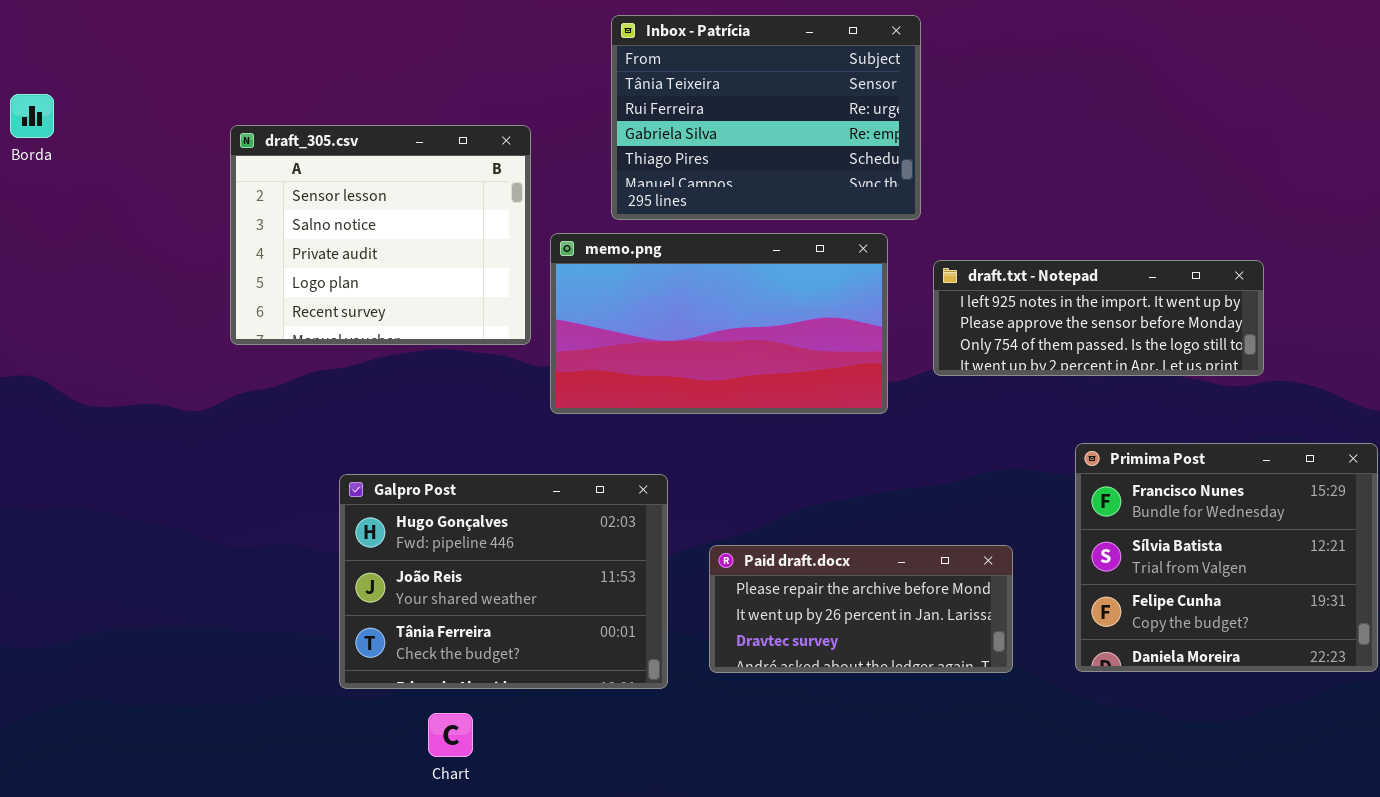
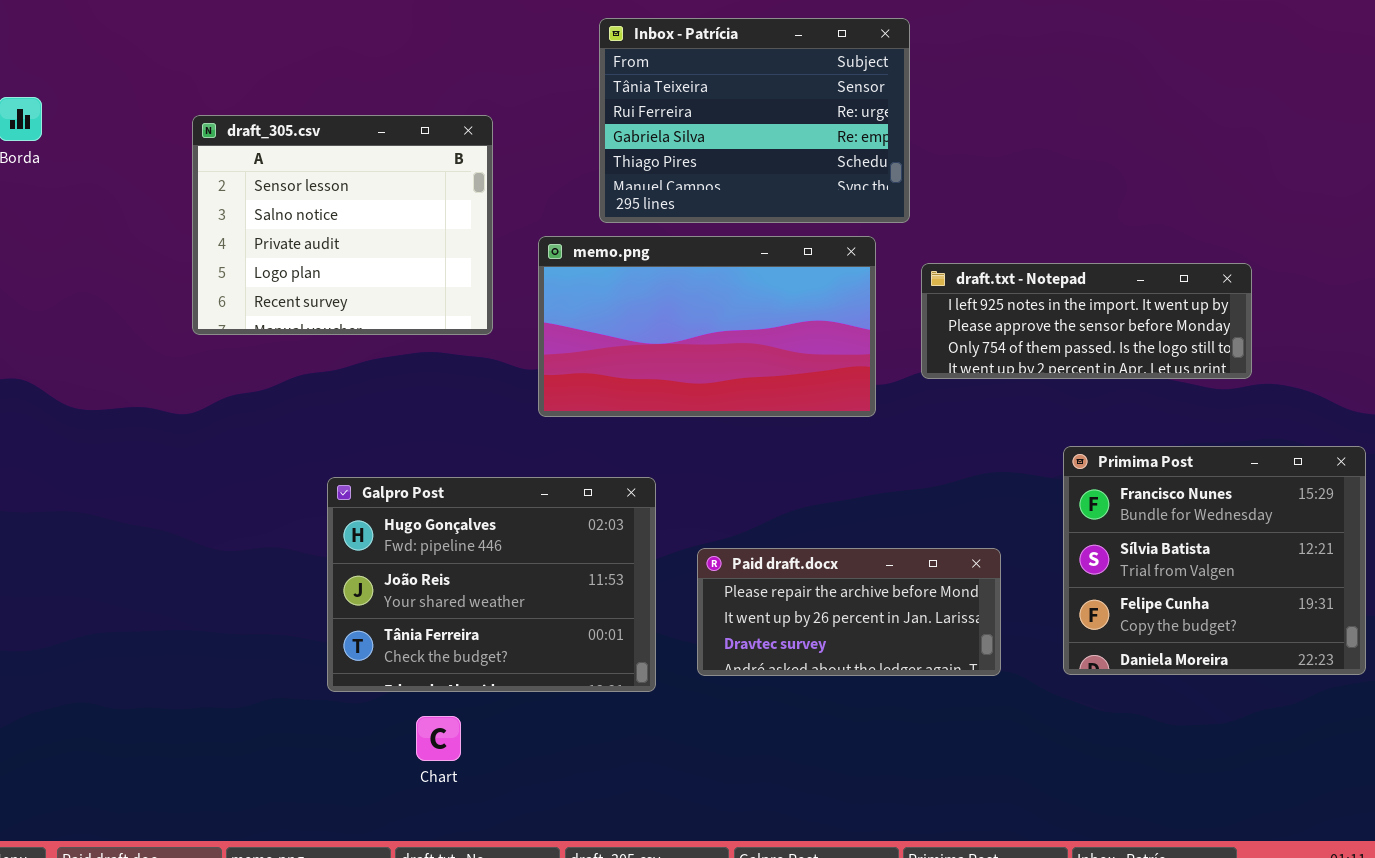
draft_305.csv: [230,125,531,345] -> [192,115,493,335], moved

